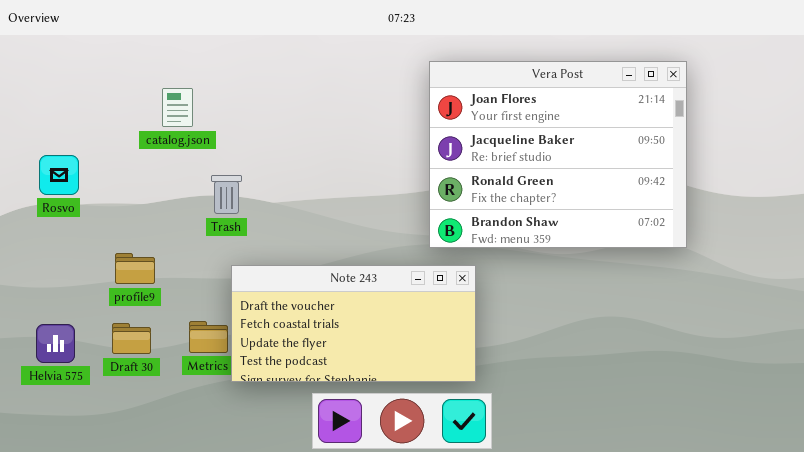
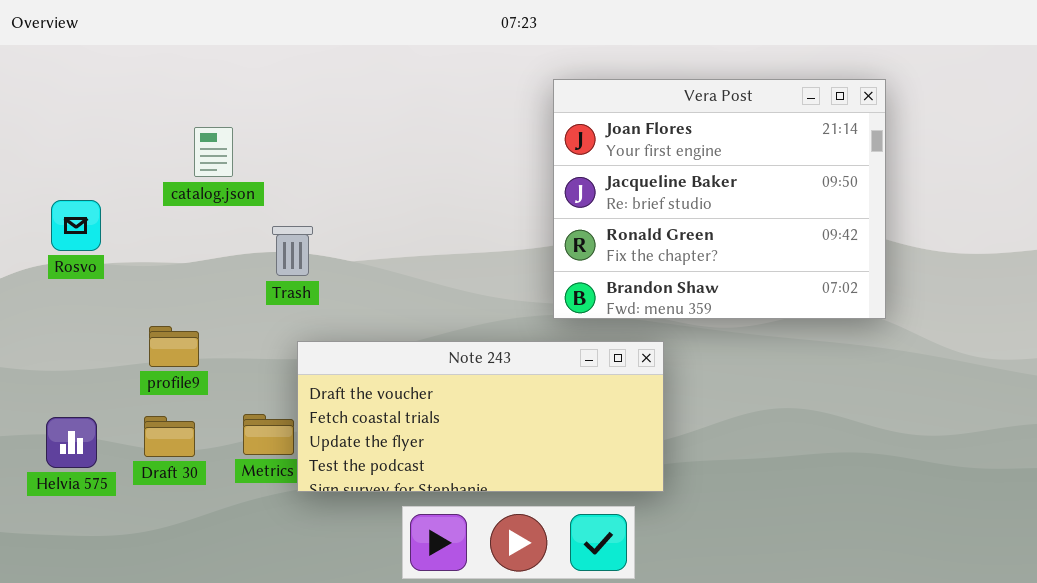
catalog.json: [162,88,193,127] -> [194,127,233,177], moved
Note 243: [231,265,476,382] -> [297,341,664,492], resized

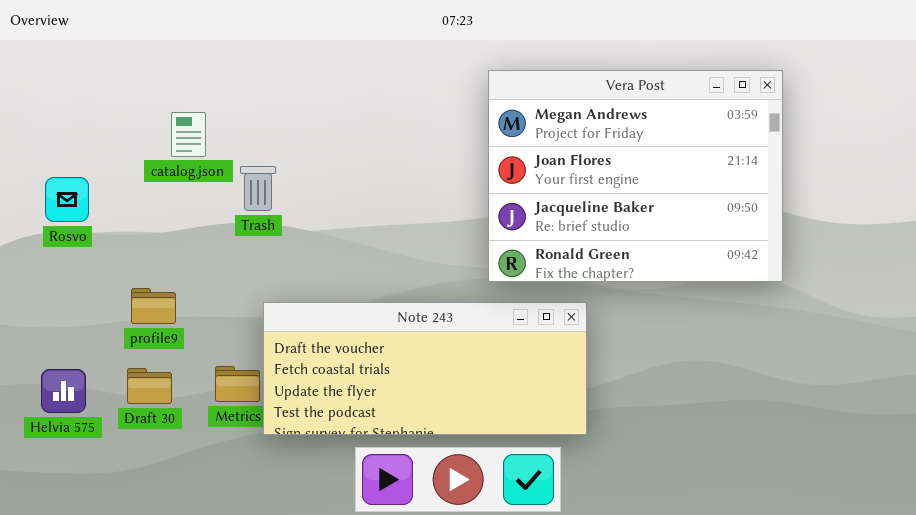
Vera Post: [553,79,886,319] -> [488,70,783,282], scrolled up 1 row
Trash: [272,226,313,276] -> [240,166,276,211], moved

